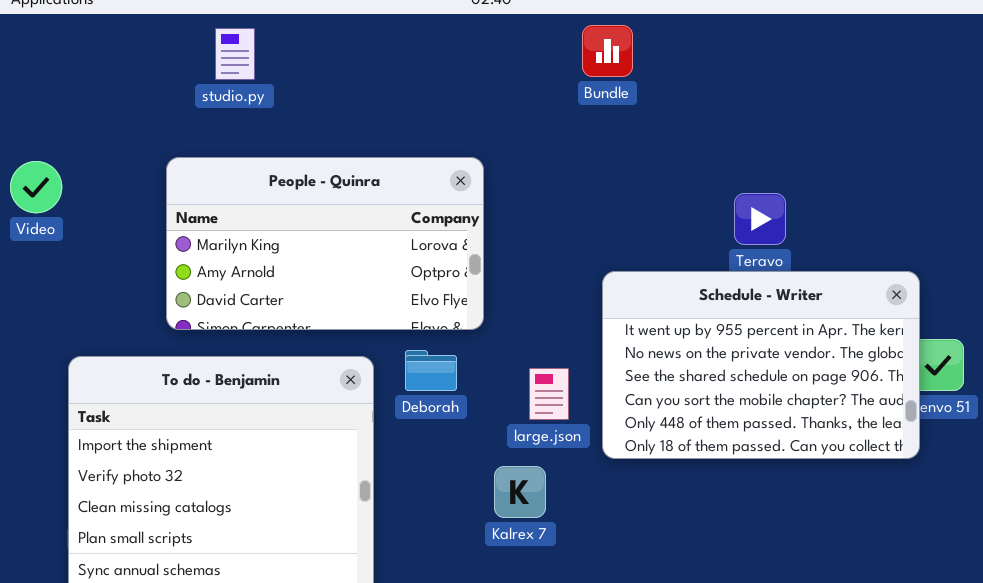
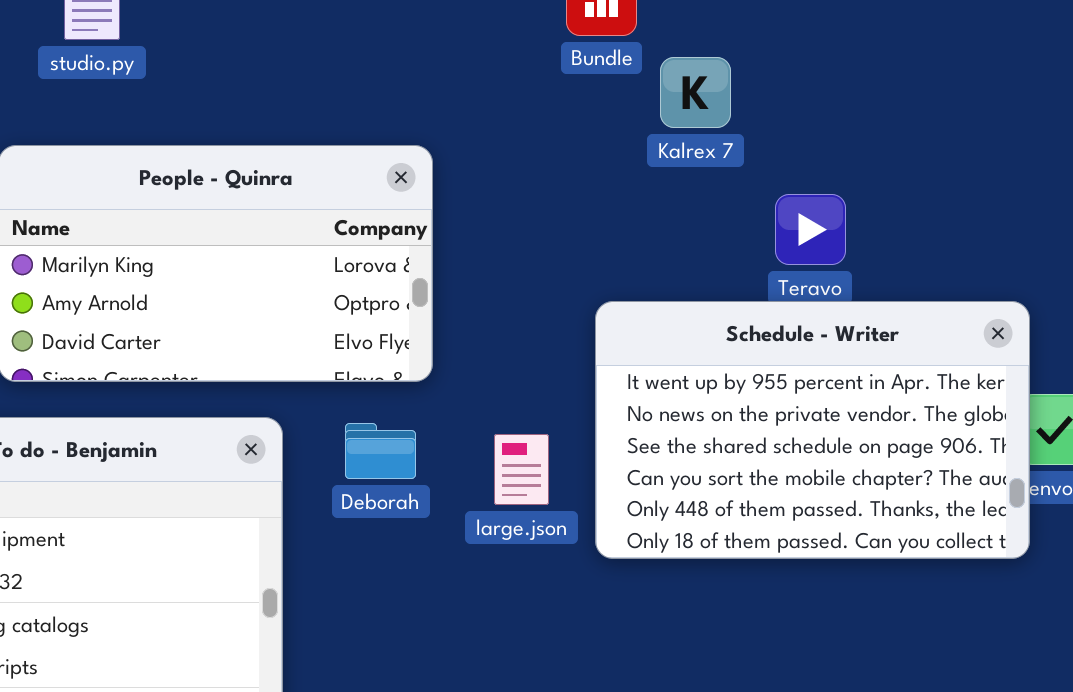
Deborah: [405,350,457,391] -> [345,423,416,479], moved
Kalrex 7: [494,466,546,518] -> [660,57,731,128], moved

